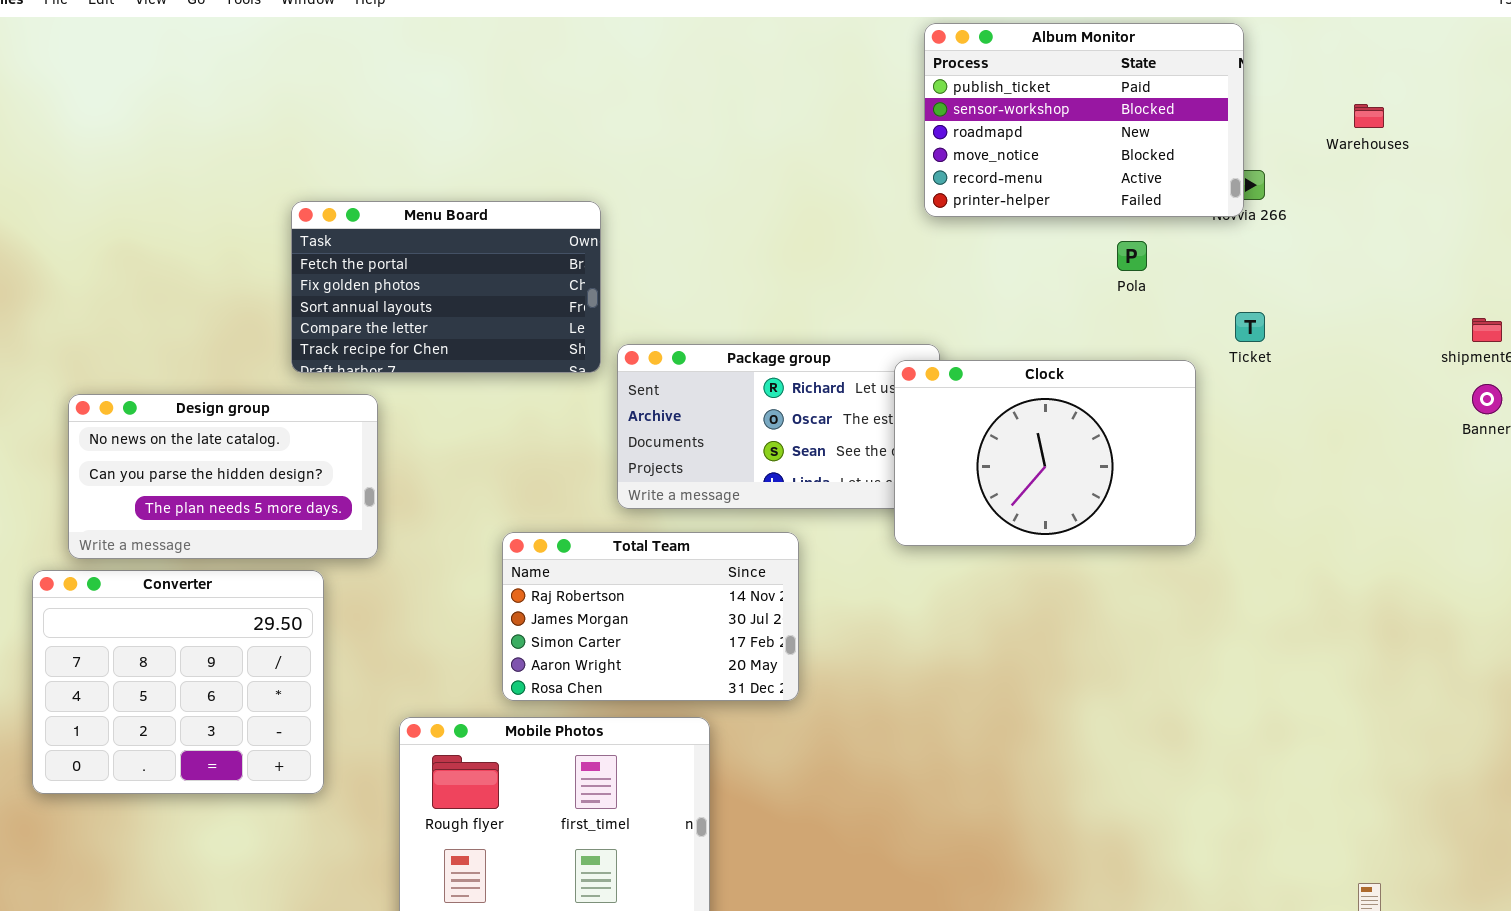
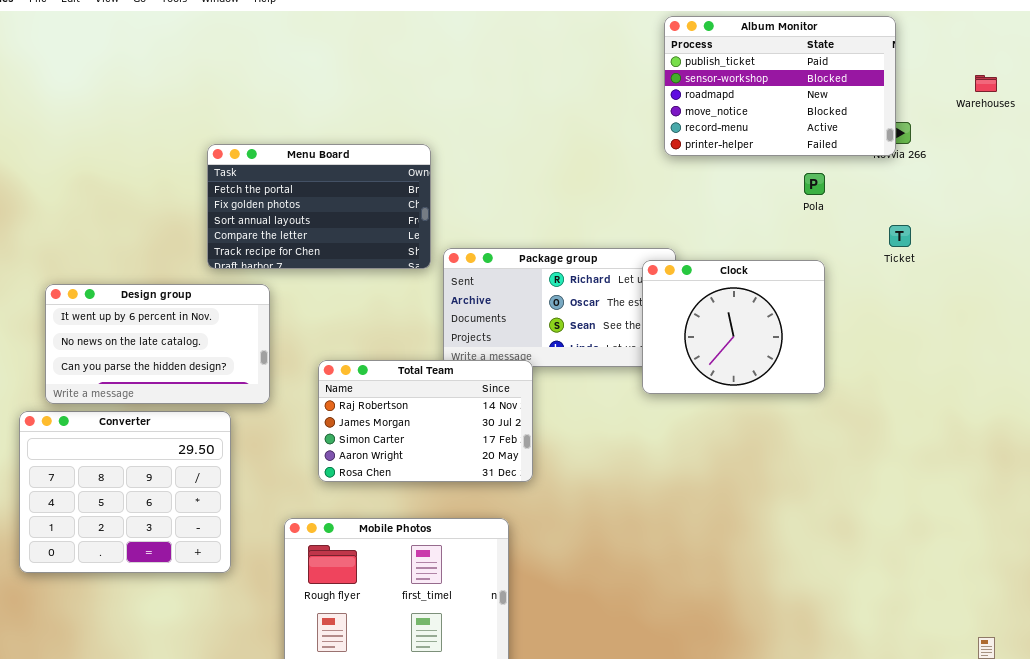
Clock: [894,360,1196,546] -> [642,260,825,394], resized
Design group: [68,394,378,559] -> [45,284,270,404], scrolled up 1 row
Total Team: [502,532,799,701] -> [318,360,533,482], moved

